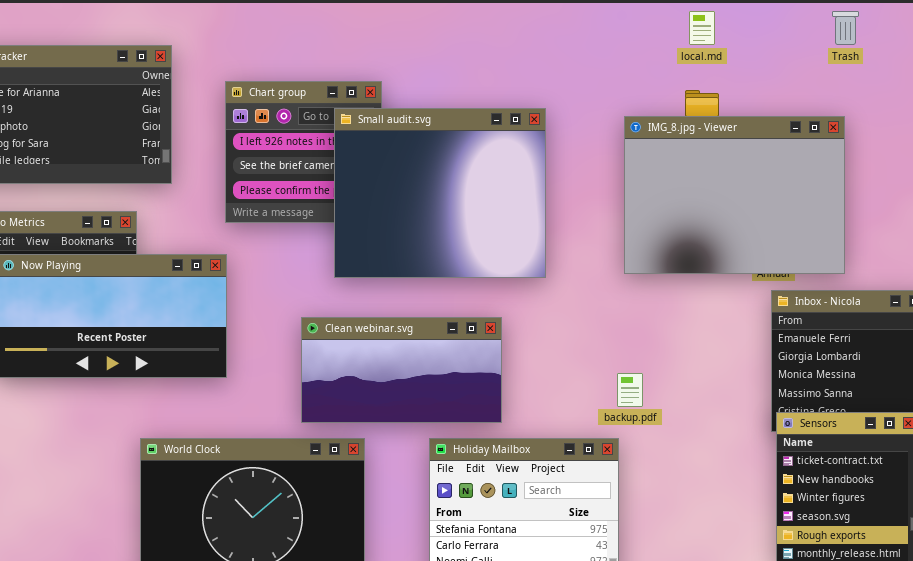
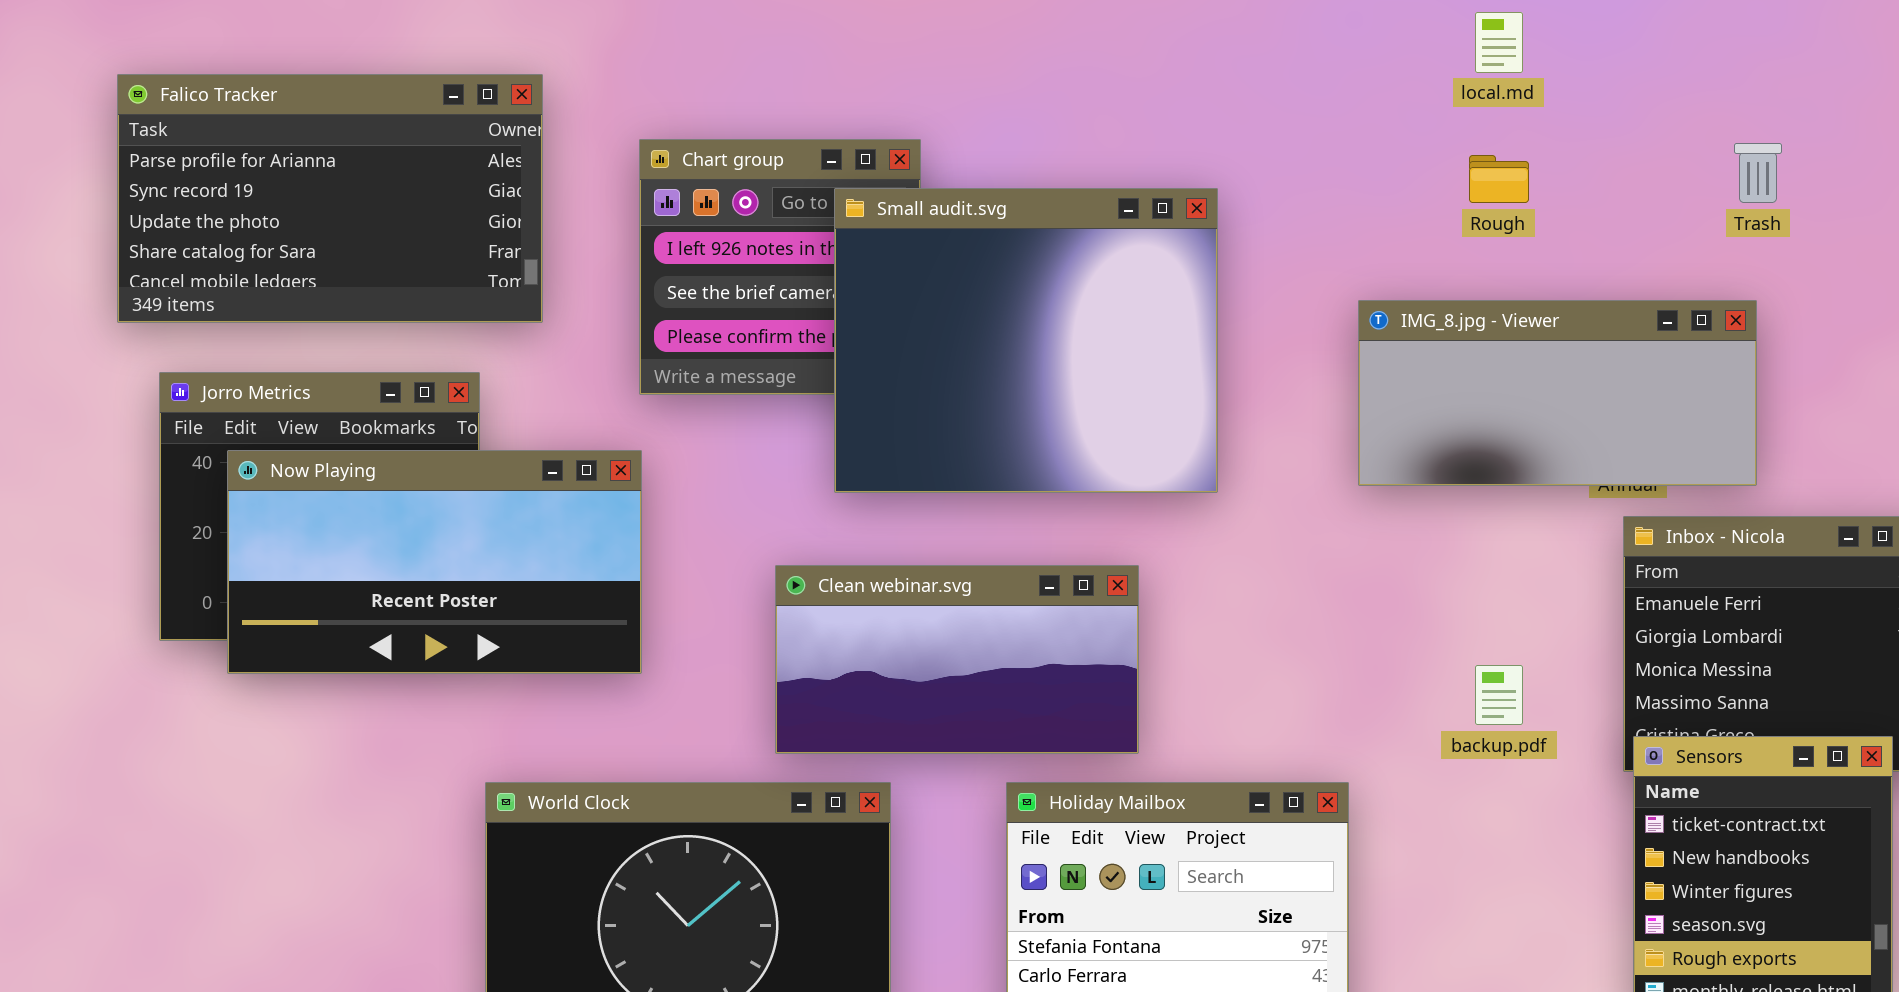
Trash: [832,11,859,45] -> [1734,143,1782,203], moved
IMG_8.jpg - Viewer: [624,116,845,274] -> [1358,300,1757,486], resized
backup.pdf: [617,373,643,407] -> [1475,665,1523,725], moved

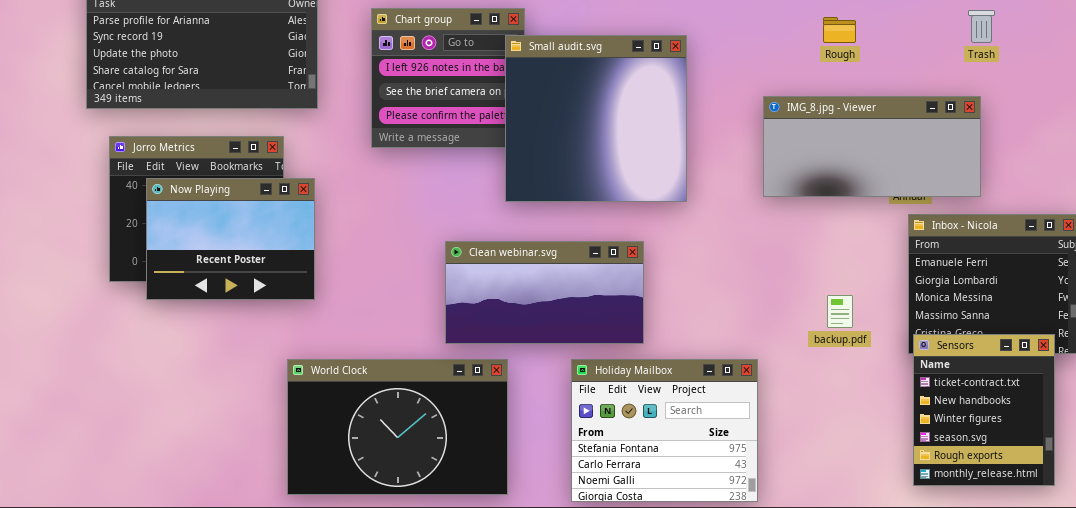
Small audit.svg: [834,188,1218,493] -> [505,35,687,202], resized
Now Playing: [227,450,642,674] -> [146,178,315,300], resized

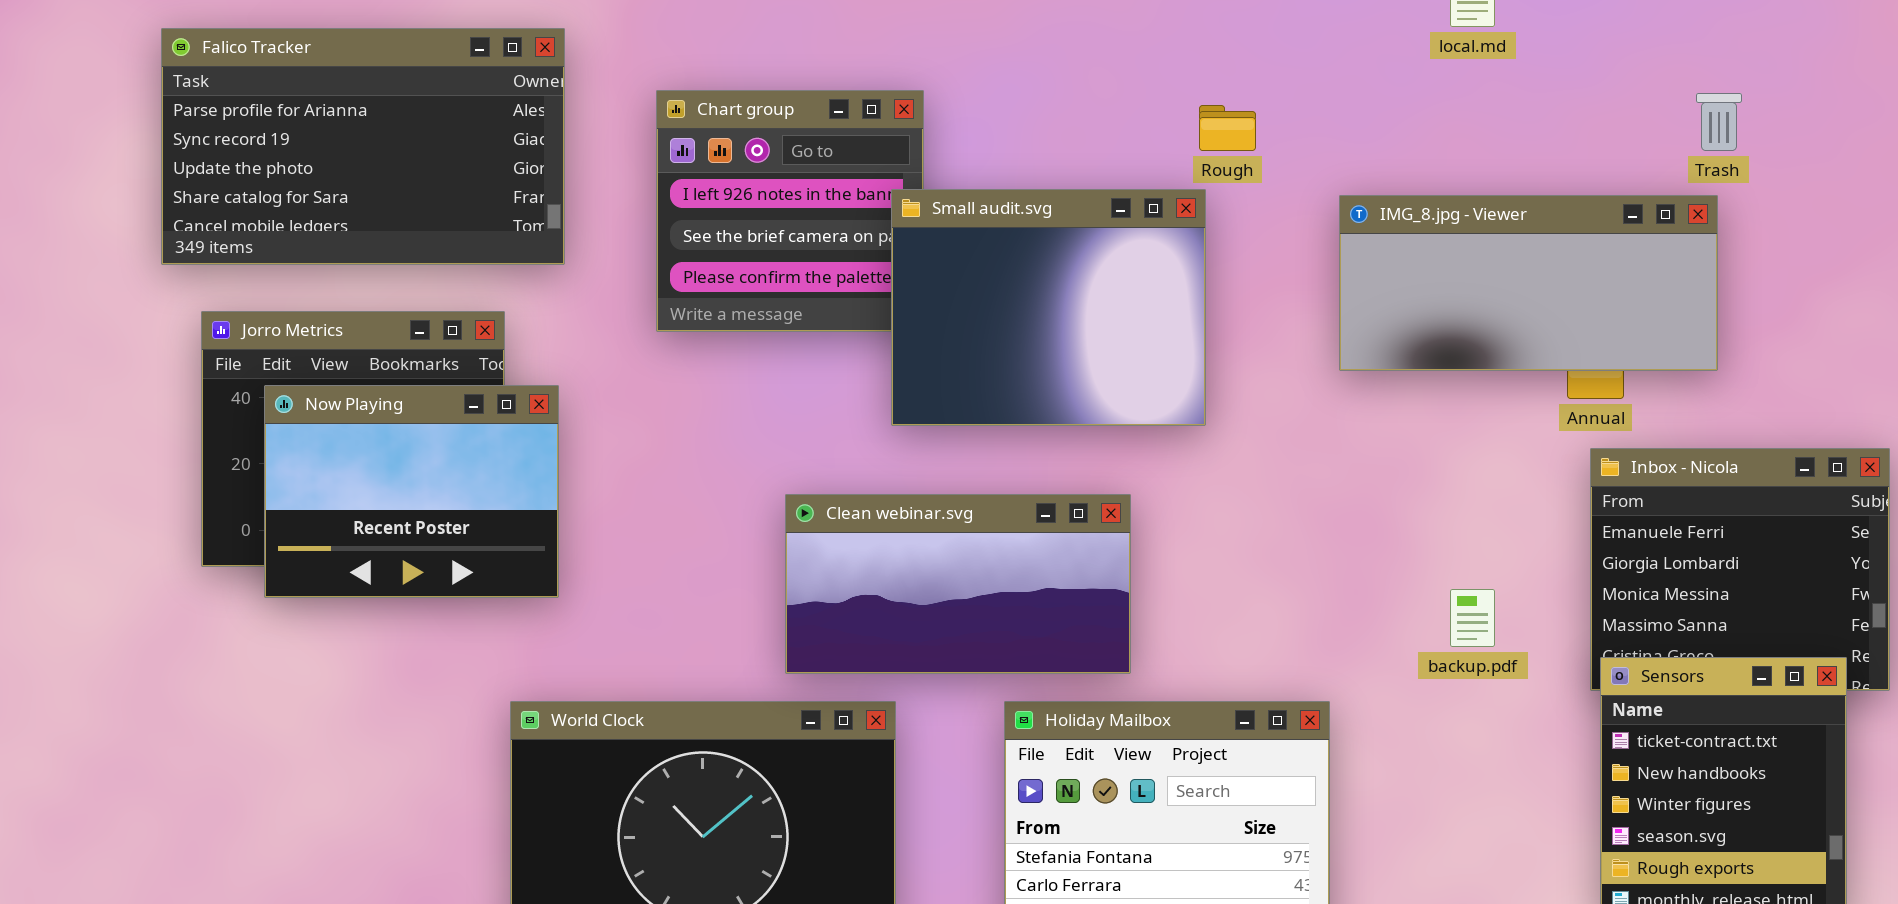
Rough: [823,17,856,43] -> [1199,105,1256,151], moved
Small audit.svg: [505,35,687,202] -> [891,189,1206,426], resized
IMG_8.jpg - Viewer: [763,96,981,197] -> [1339,195,1718,371], moved

